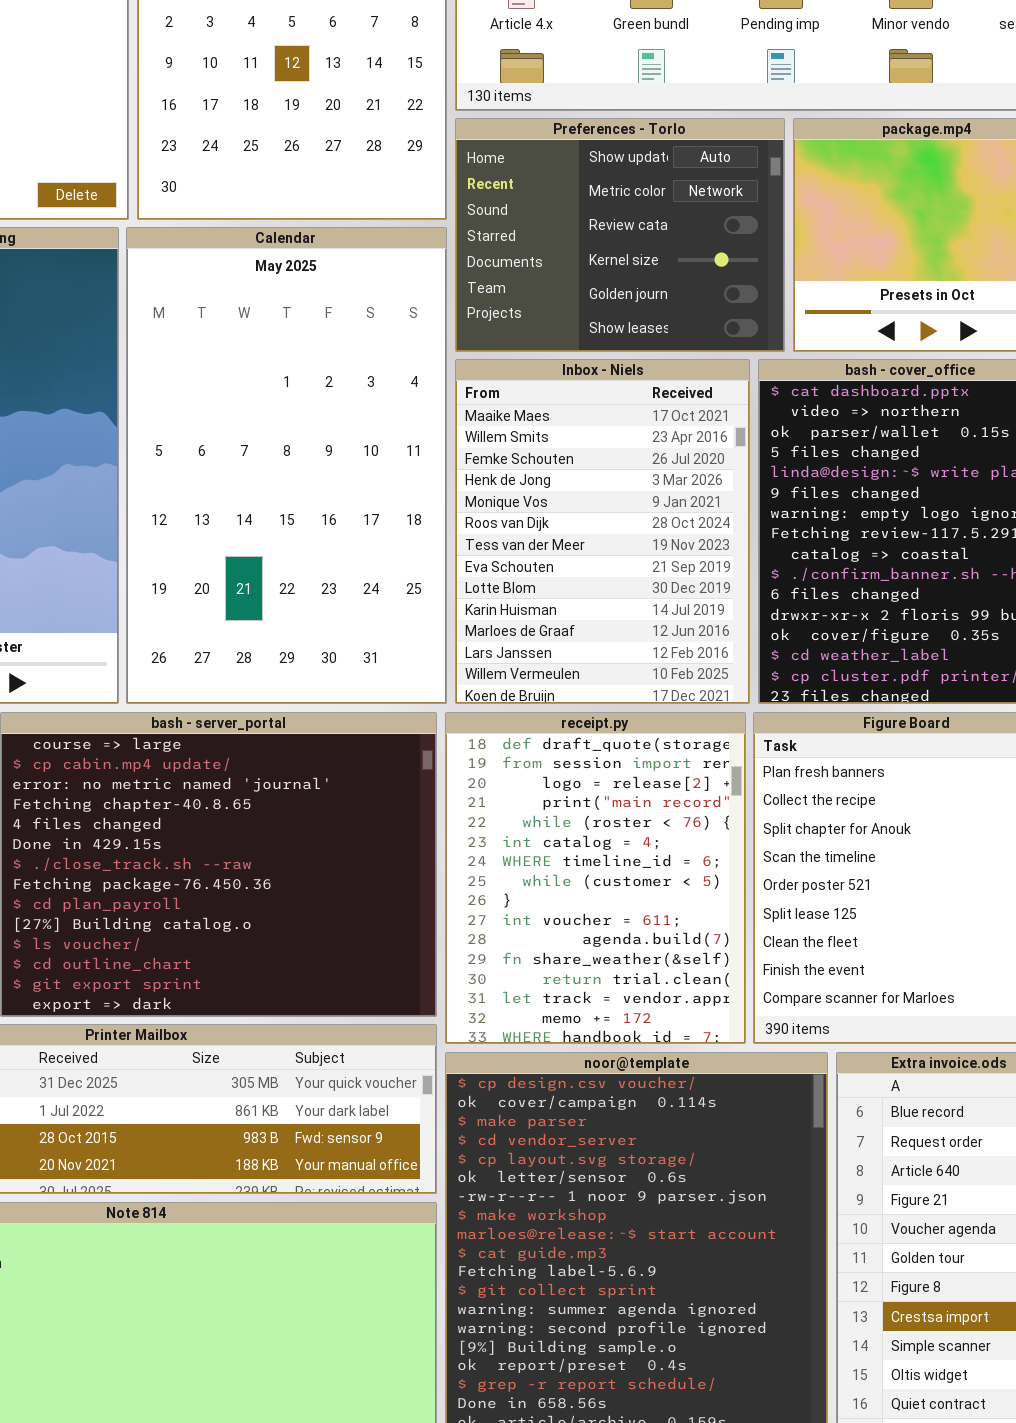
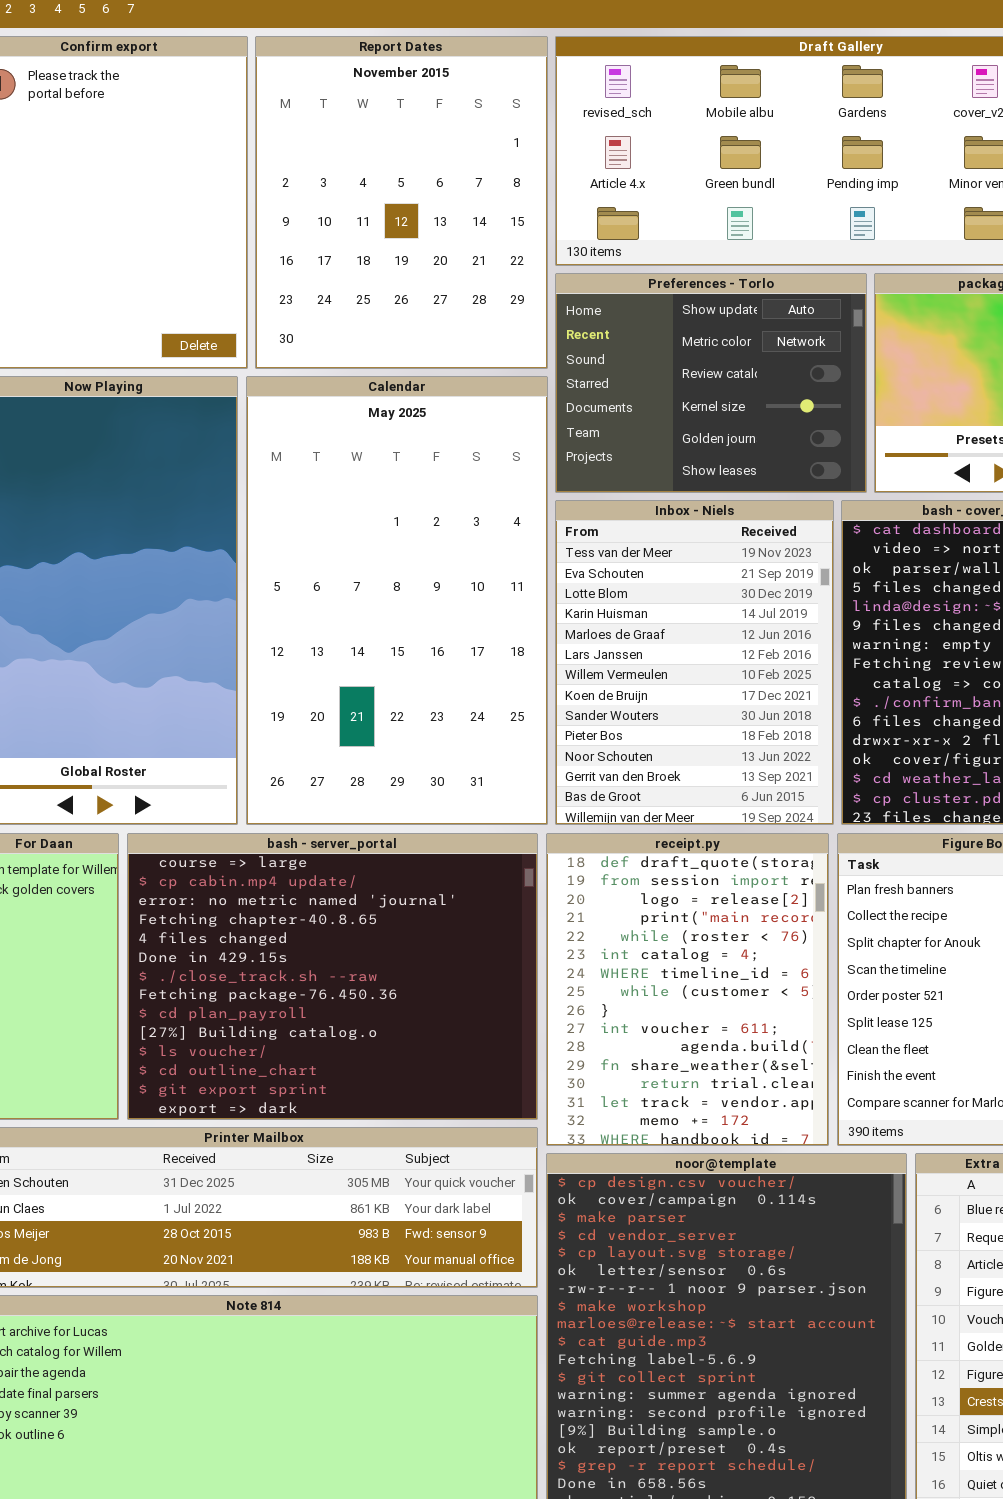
Inbox - Niels: [455,359,750,704] -> [555,500,834,825], scrolled down 6 rows

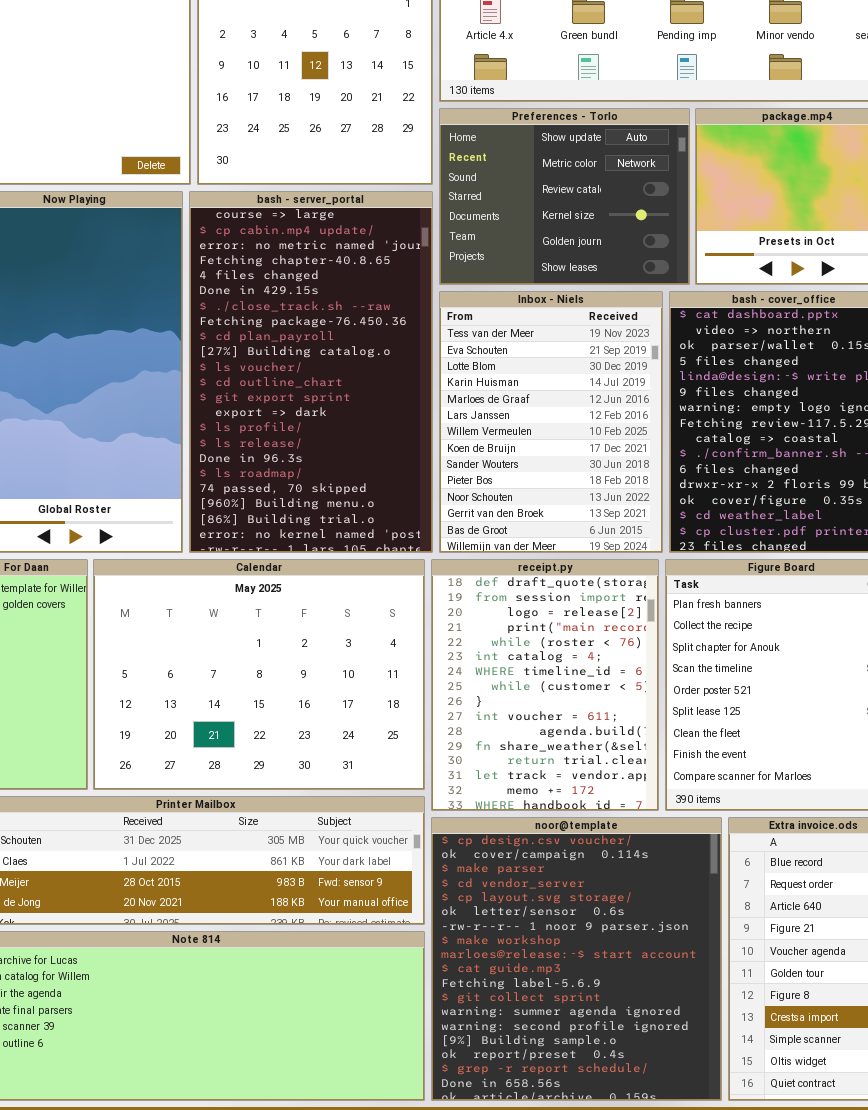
Calendar: [246,376,548,825] -> [93,559,425,790], moved, resized
bash - server_portal: [127,833,538,1120] -> [189,191,433,553], moved, resized

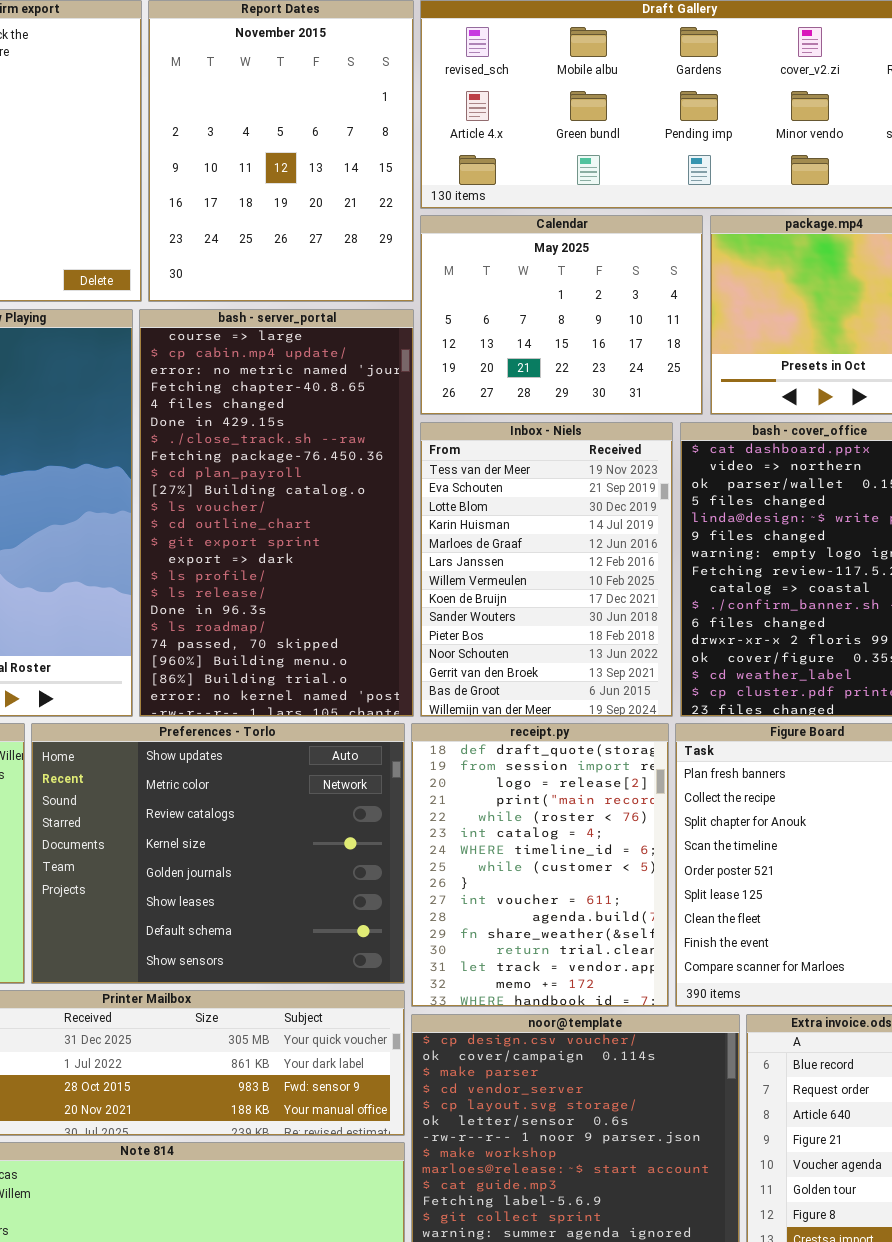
Preferences - Torlo: [439,108,690,285] -> [31,723,405,984], moved, resized
Calendar: [93,559,425,790] -> [420,215,703,415], moved, resized

